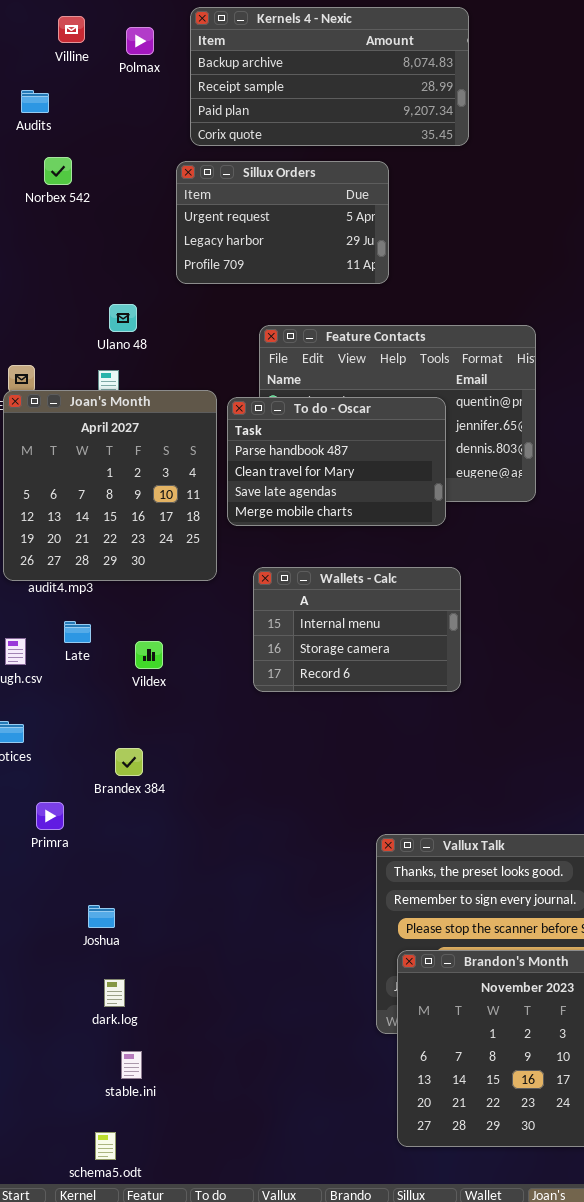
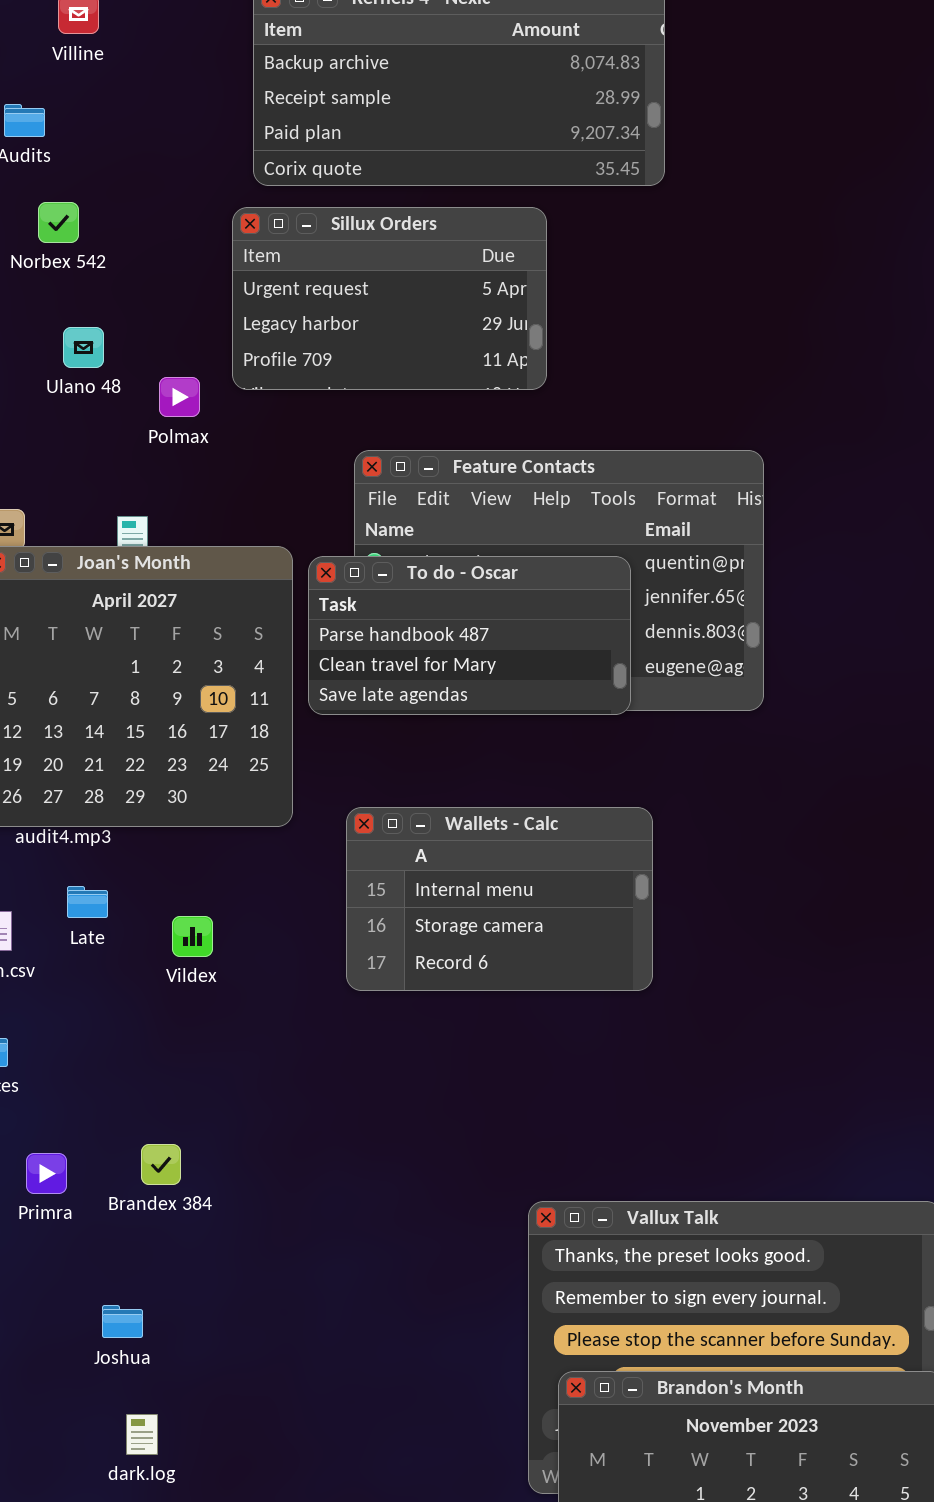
Polmax: [126,27,154,55] -> [159,377,200,417], moved
Ulano 48: [109,304,137,332] -> [63,327,104,368], moved
To do - Oscar: [227,397,446,526] -> [308,556,631,715], resized
Brandex 384: [115,748,143,776] -> [141,1144,181,1185], moved

